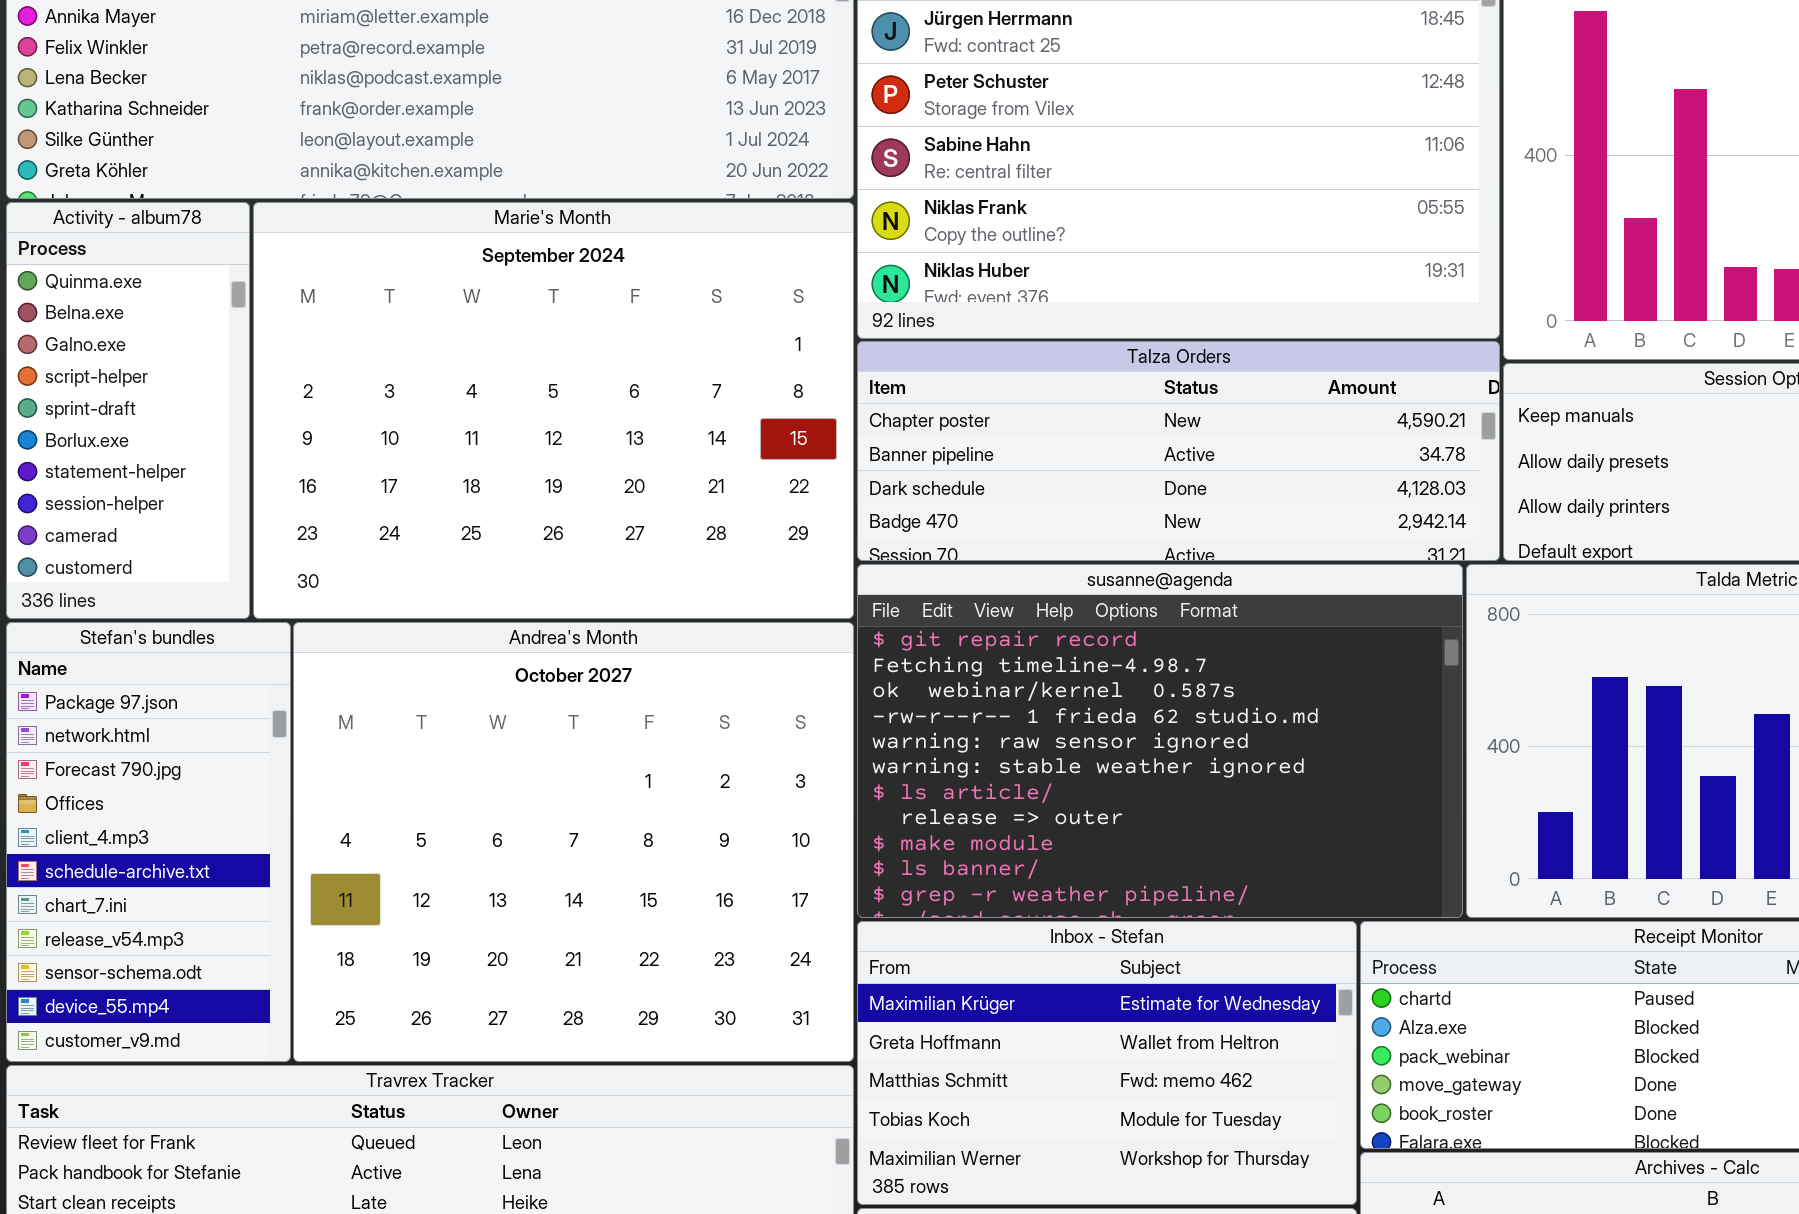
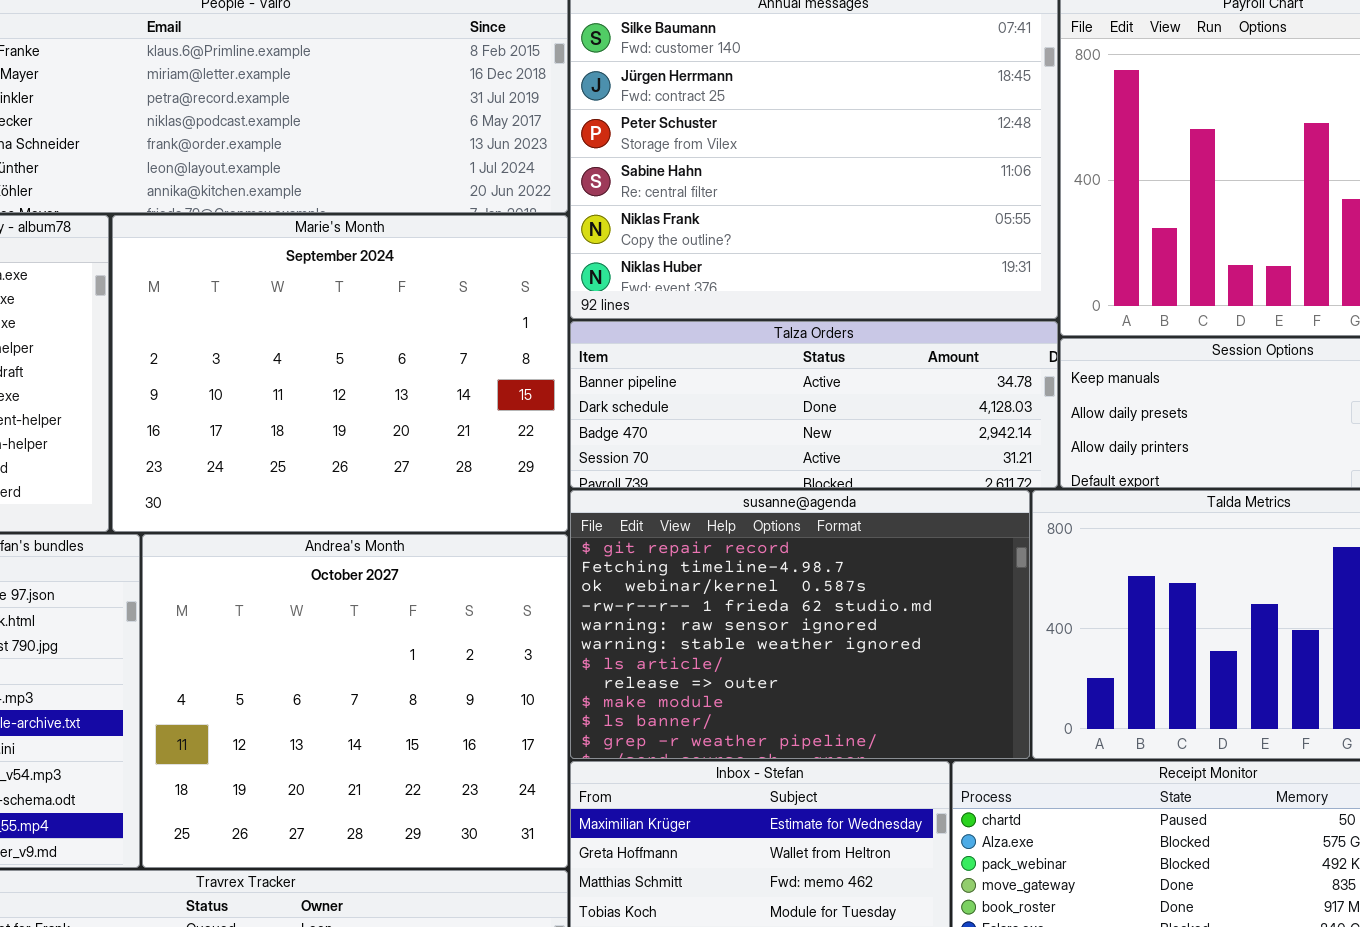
Talza Orders: [857,341,1500,561] -> [570,321,1058,488], scrolled down 1 row

